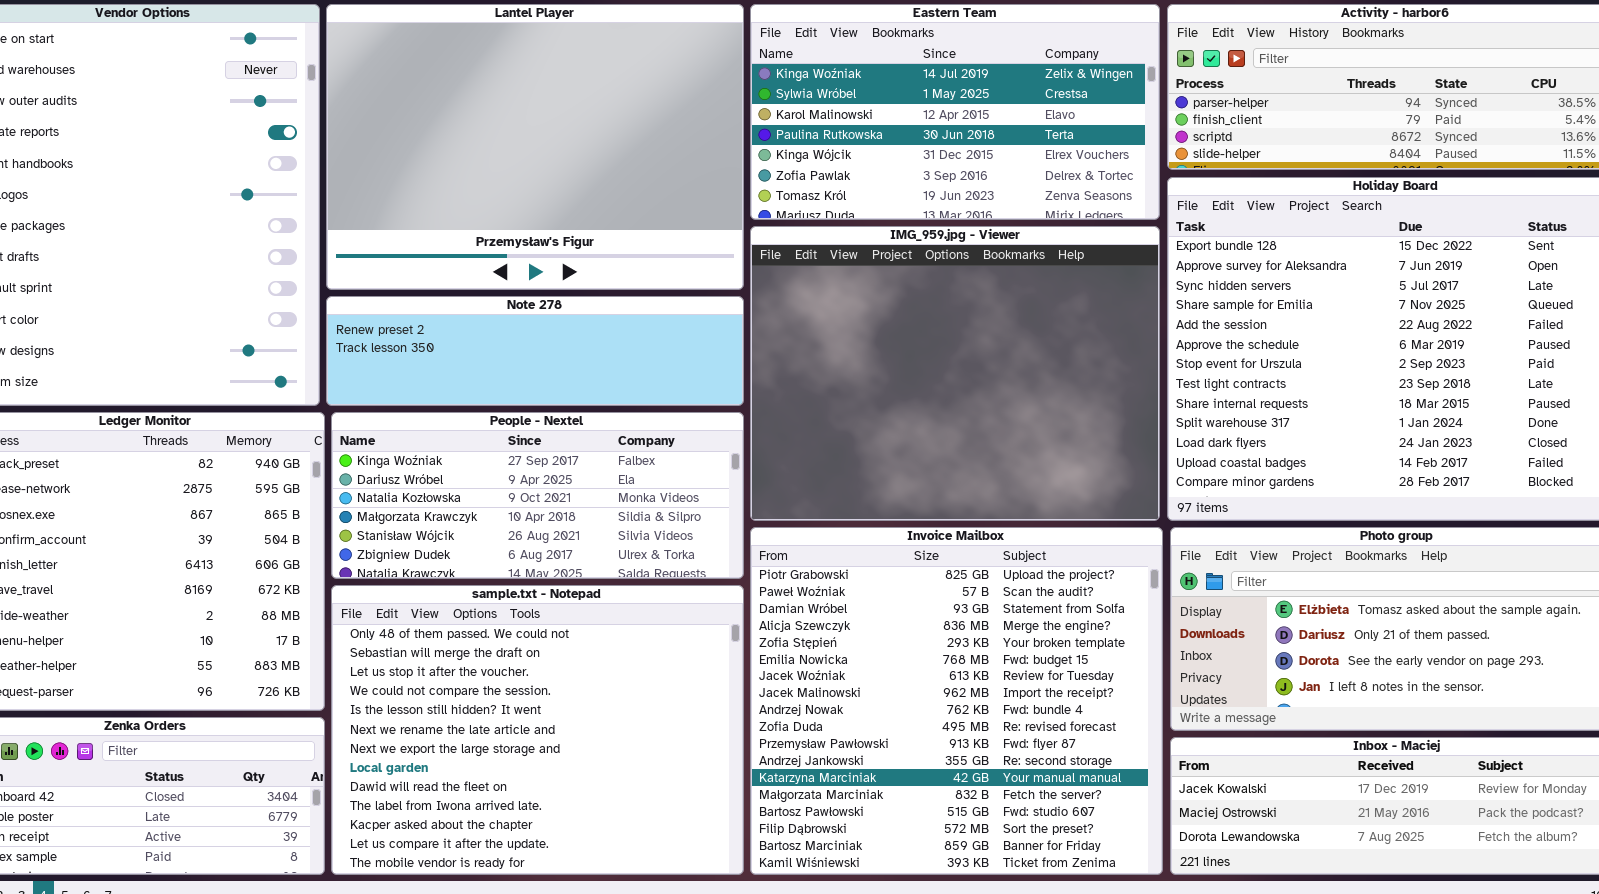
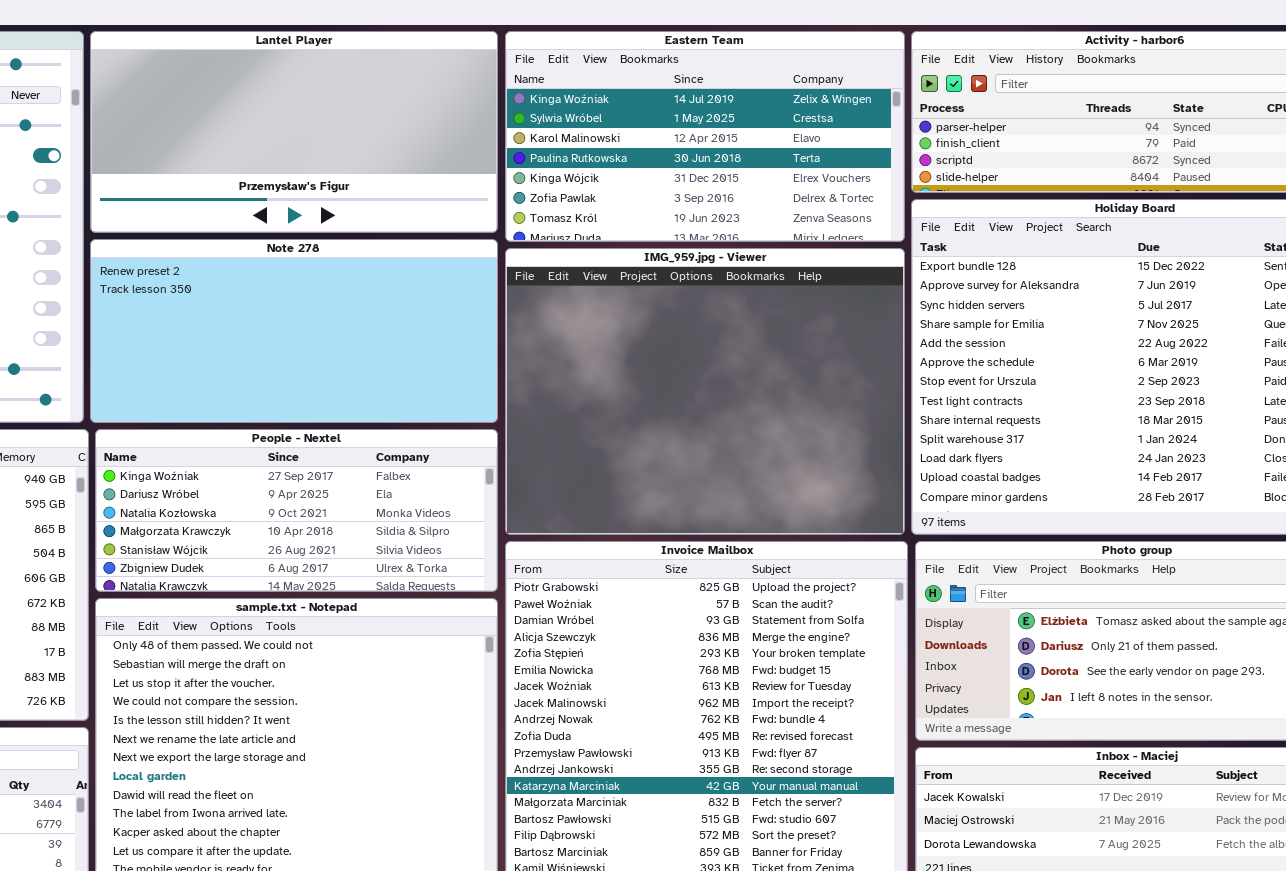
Lantel Player: [326,4,744,290] -> [90,31,498,233], resized
Note 278: [326,296,744,406] -> [90,239,498,423], resized

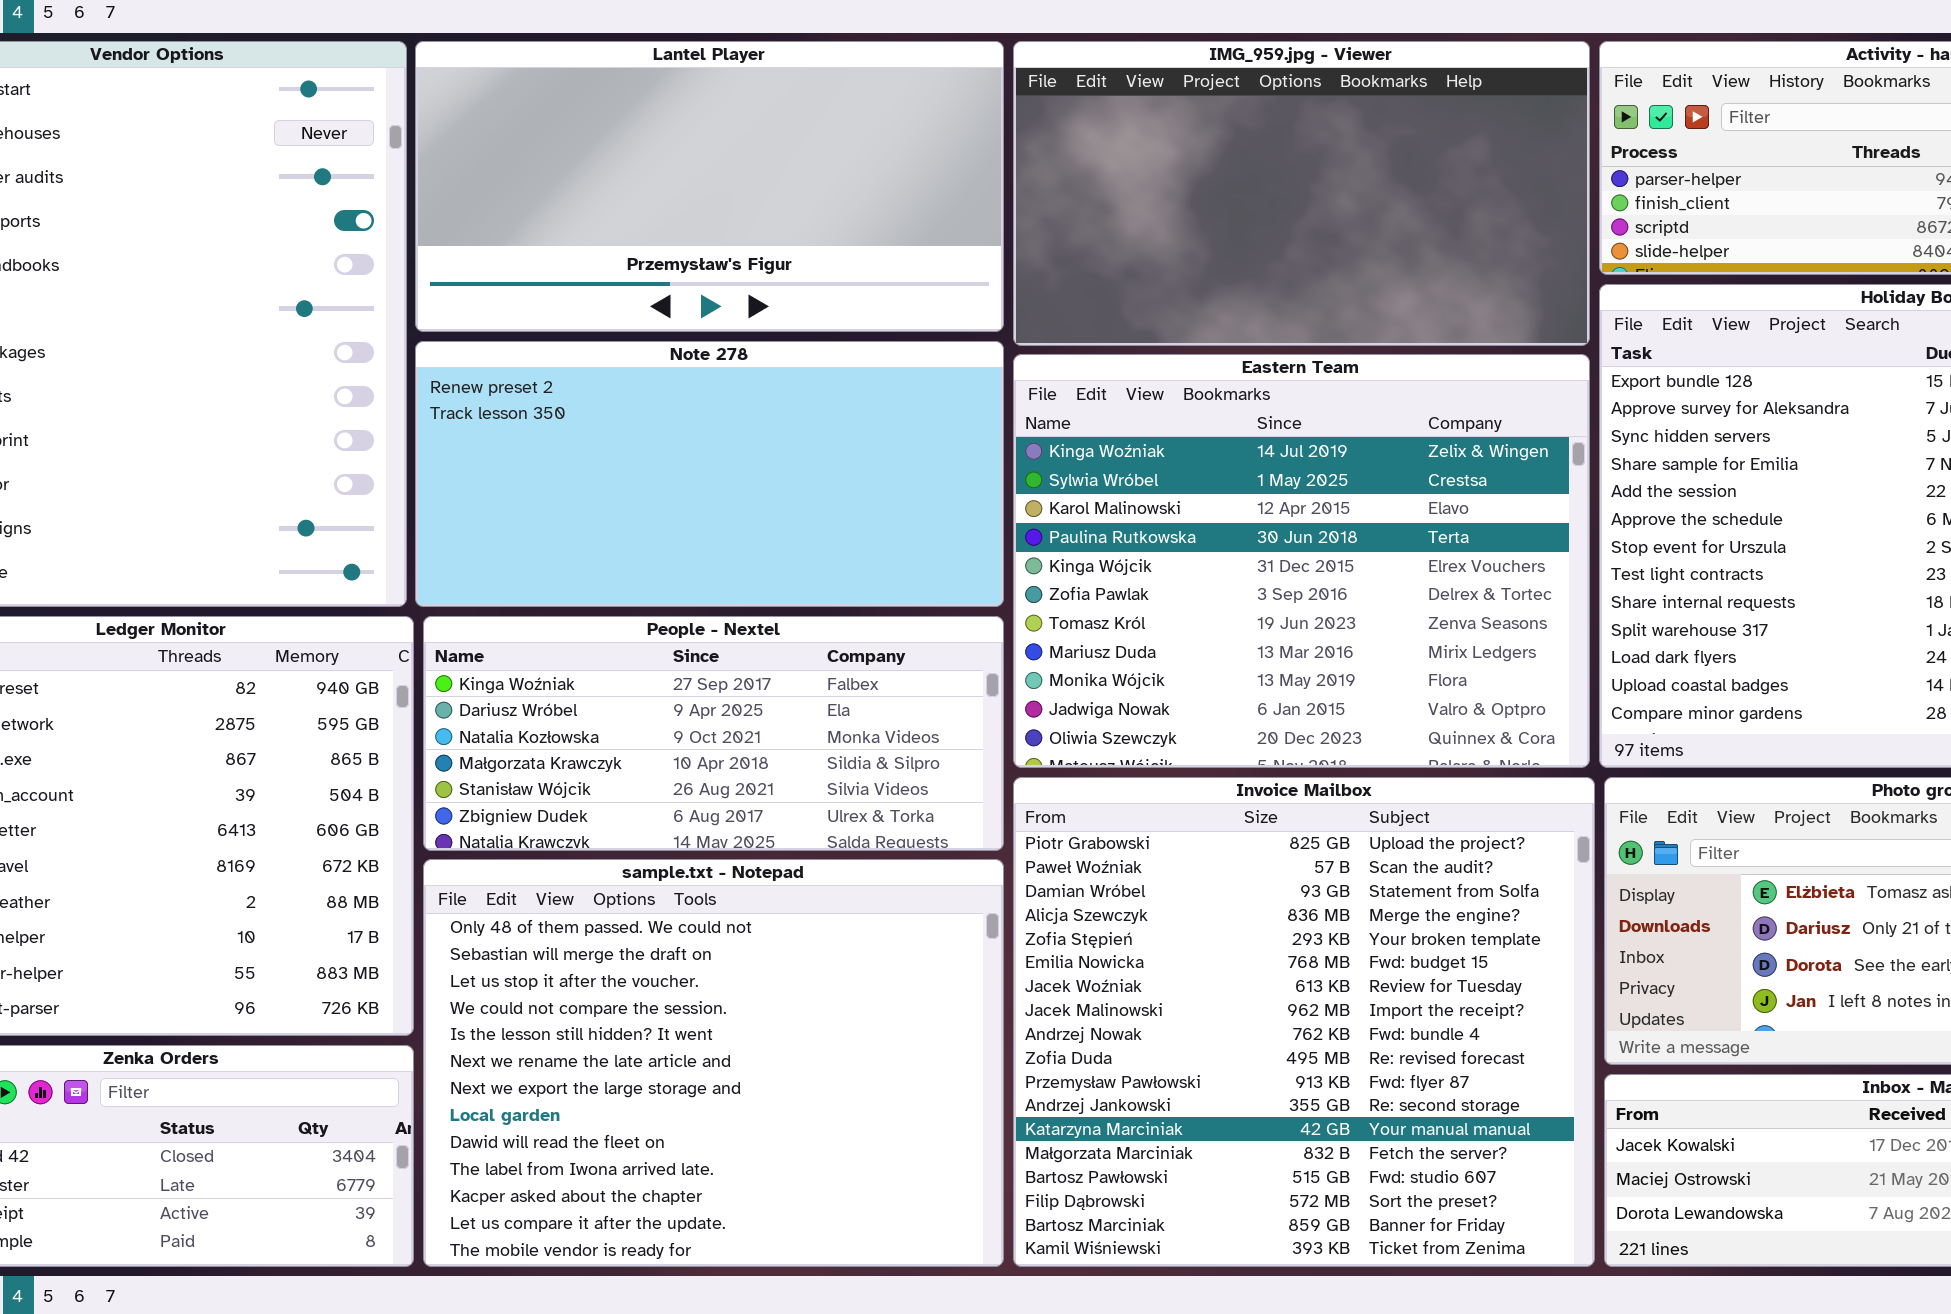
Eastern Team: [505,31,905,242] -> [1013,354,1590,768], moved, resized
IMG_959.jpg - Viewer: [505,248,905,535] -> [1013,41,1590,346], moved, resized

